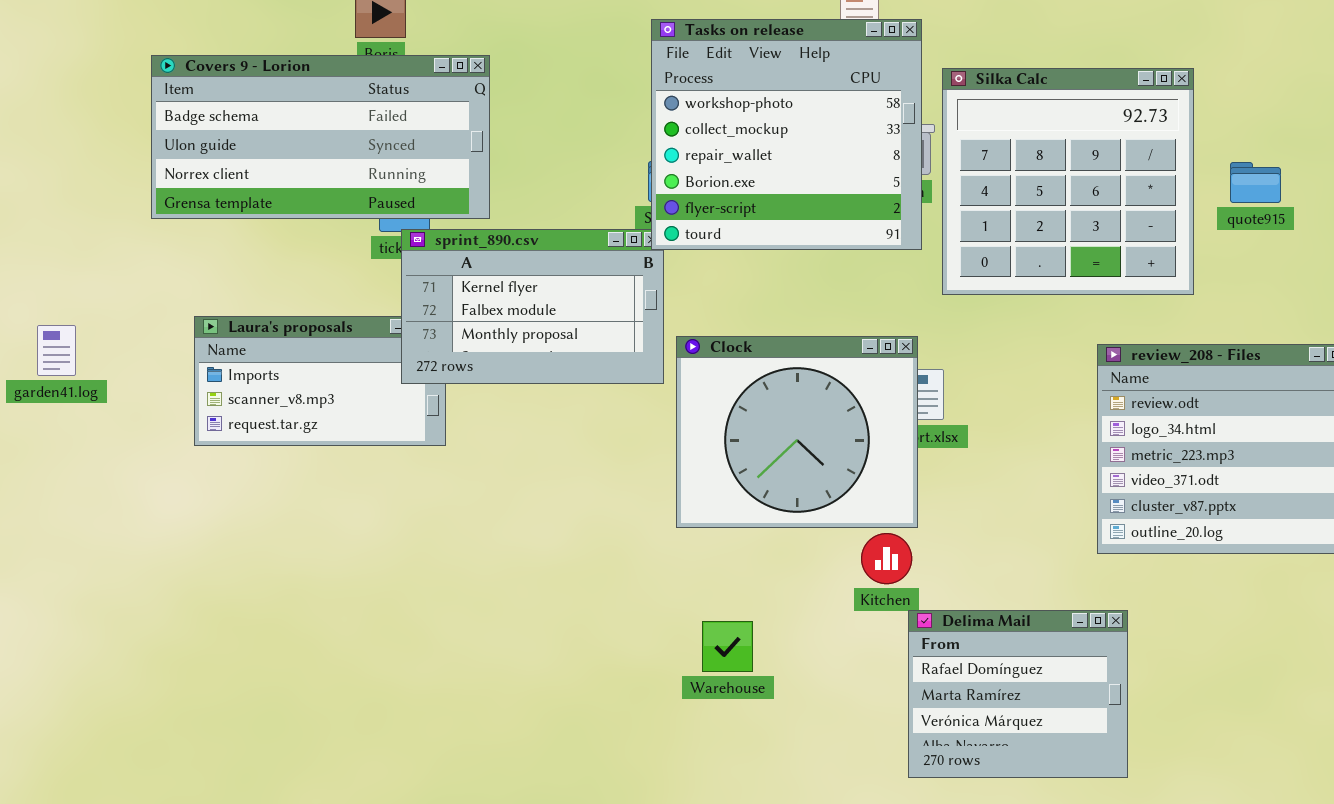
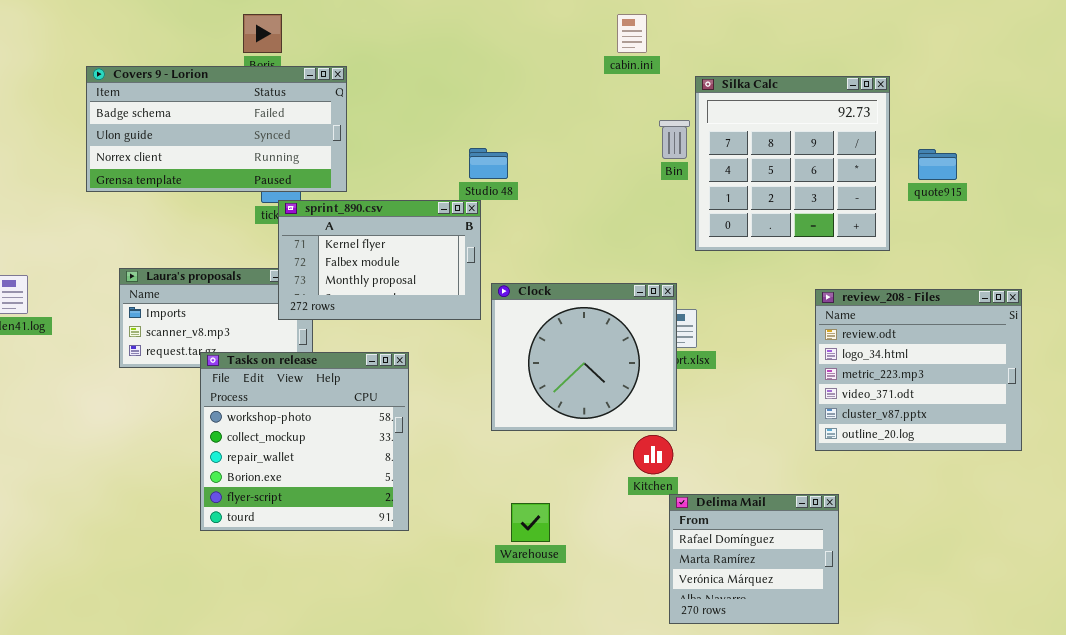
Tasks on release: [651,19,922,250] -> [200,352,409,531], moved

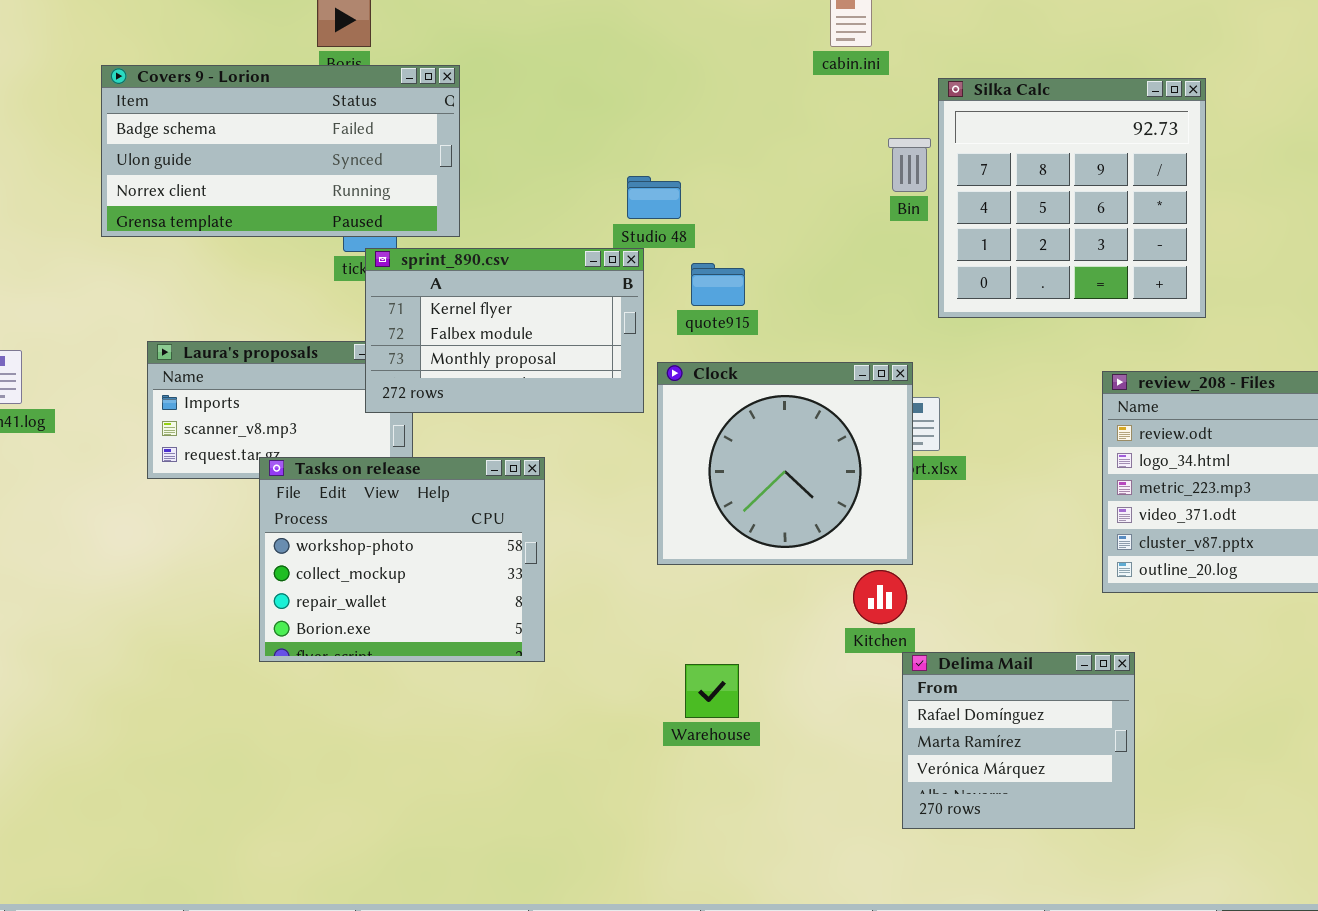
quote915: [918,149,957,180] -> [691,263,745,306], moved
Tasks on release: [200,352,409,531] -> [259,457,545,662], resized

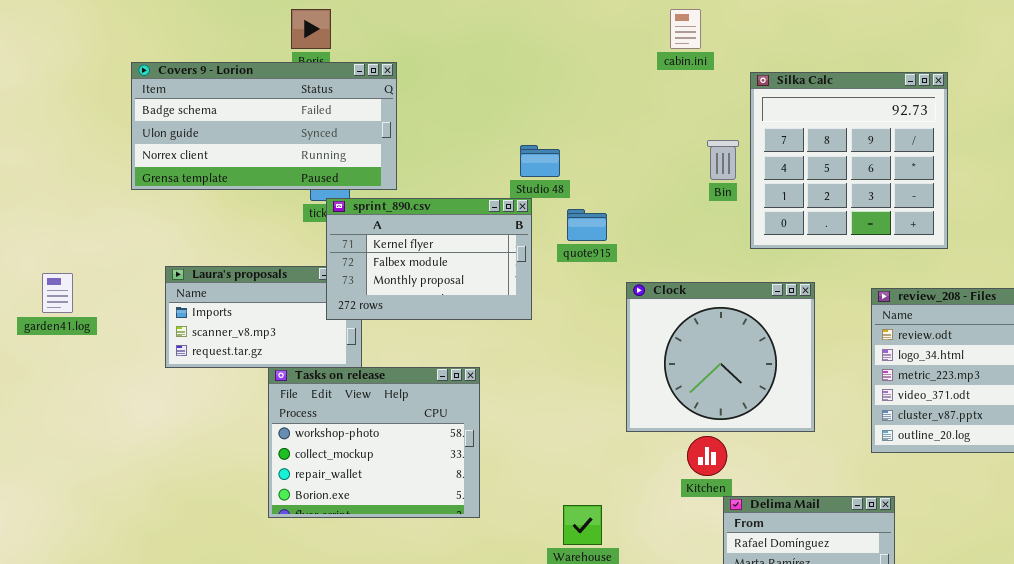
Bin: [888,138,931,192] -> [707,140,739,180], moved
Clock: [657,362,913,565] -> [626,282,815,432], moved
Tasks on release: [259,457,545,662] -> [268,367,480,518], moved

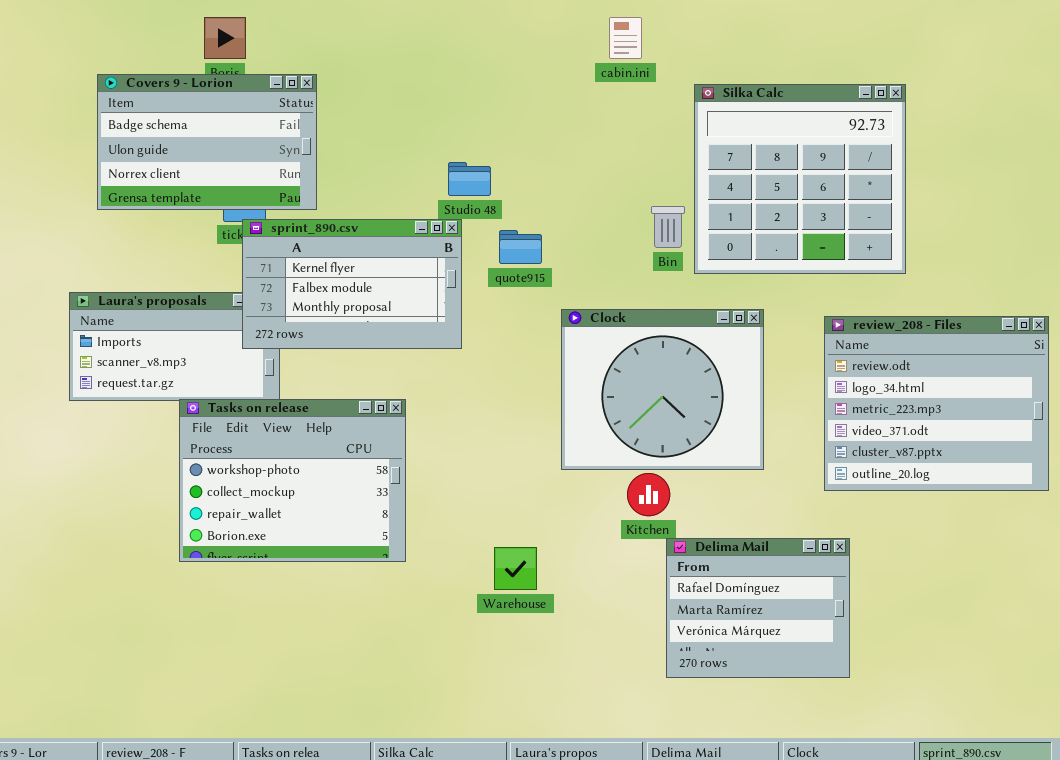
Covers 9 - Lorion: [131,62,397,190] -> [97,74,317,210], resized
Bin: [707,140,739,180] -> [651,206,685,248], moved

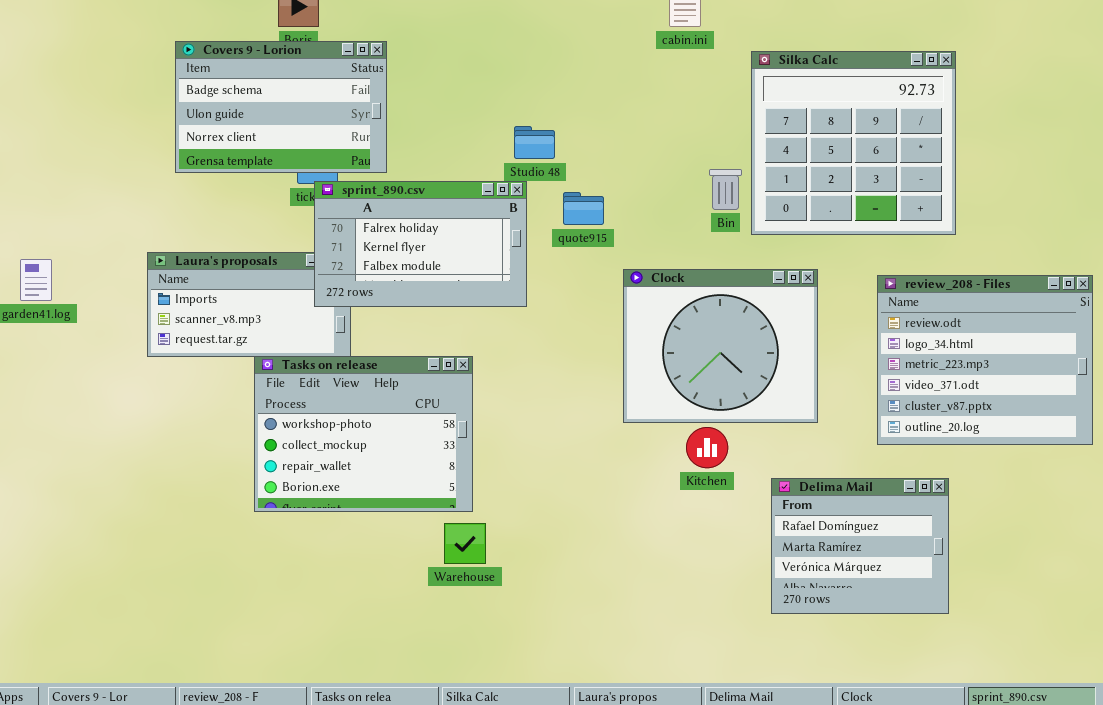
sprint_890.csv: [242,219,462,349] -> [314,181,527,307], scrolled up 1 row
Delima Mail: [666,538,850,678] -> [771,478,949,614], moved
Warehouse: [494,547,537,590] -> [444,523,486,564], moved

